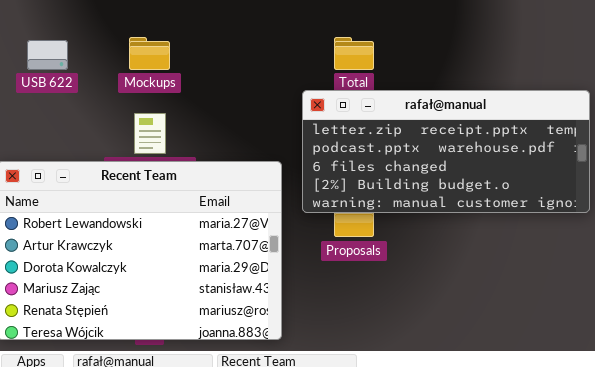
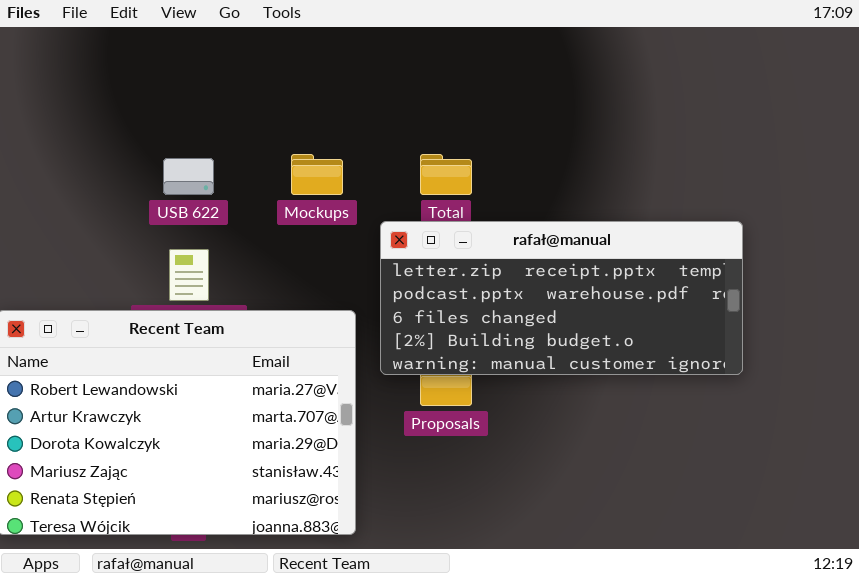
Mockups: [129,37,170,70] -> [291,154,343,195], moved
USB 622: [27,40,68,70] -> [163,158,214,195], moved

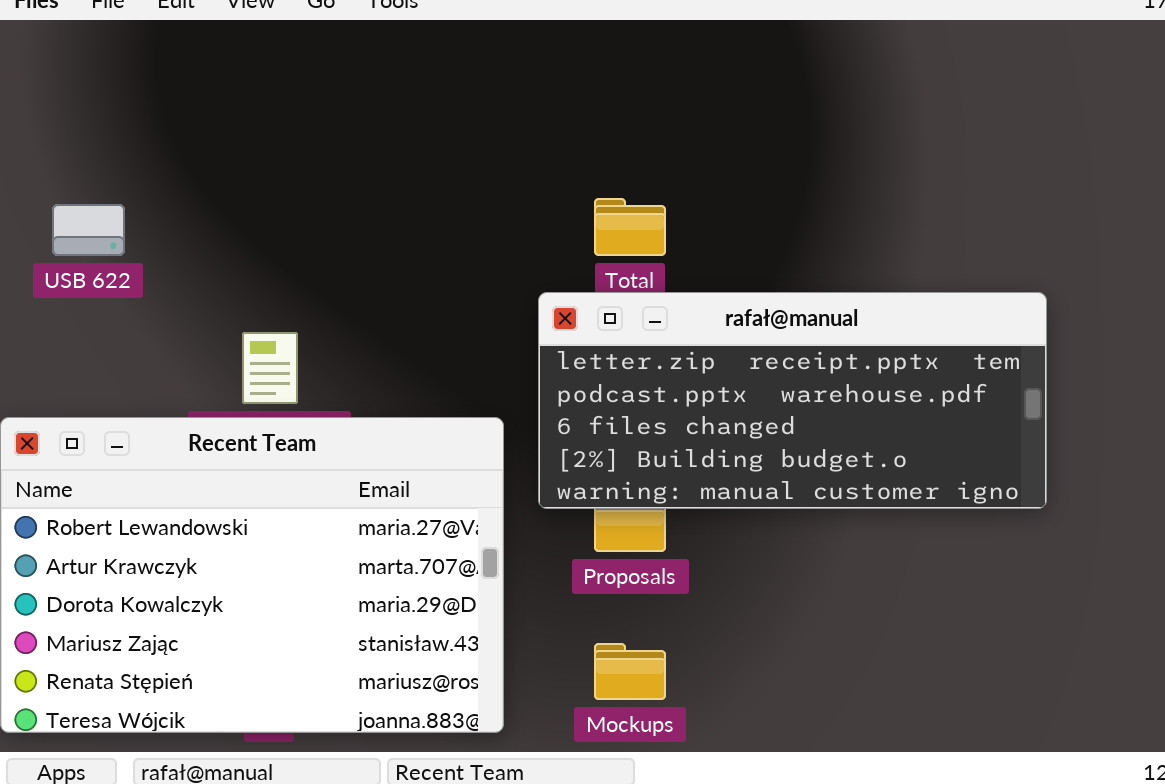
Mockups: [291,154,343,195] -> [594,643,666,700], moved
USB 622: [163,158,214,195] -> [52,204,125,256], moved

